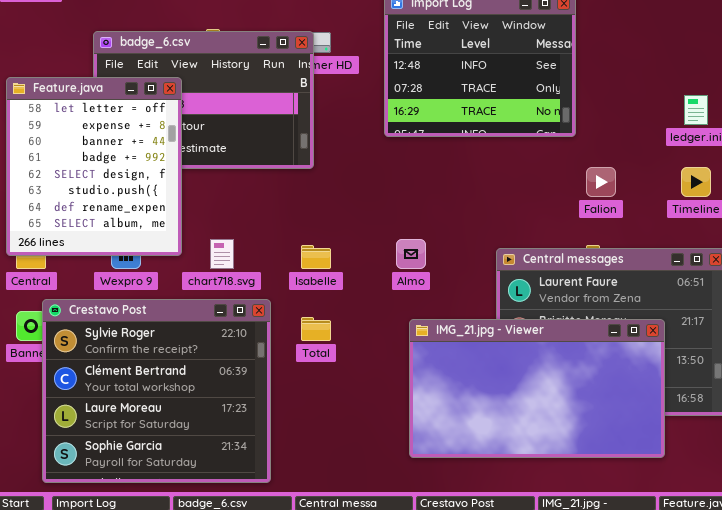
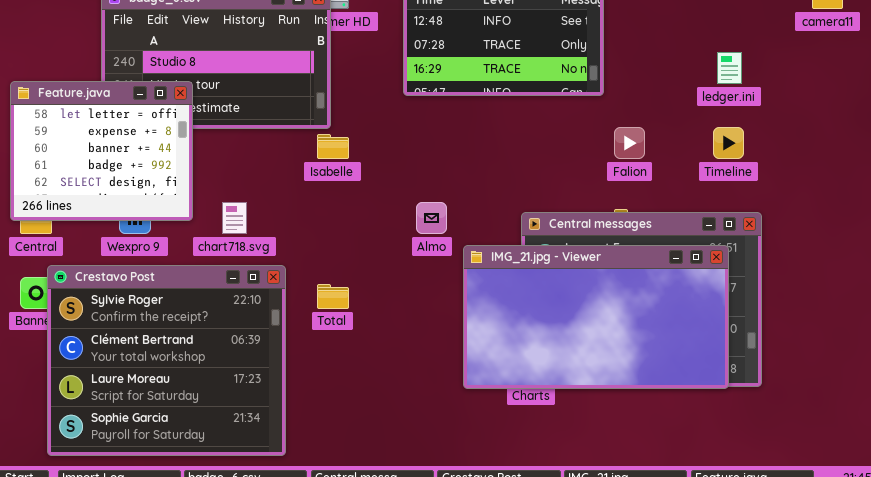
Feature.java: [6,77,182,256] -> [10,81,193,221], resized
Isabelle: [301,245,331,269] -> [317,134,349,159], moved
IMG_21.jpg - Viewer: [409,319,665,458] -> [463,245,729,389], moved

